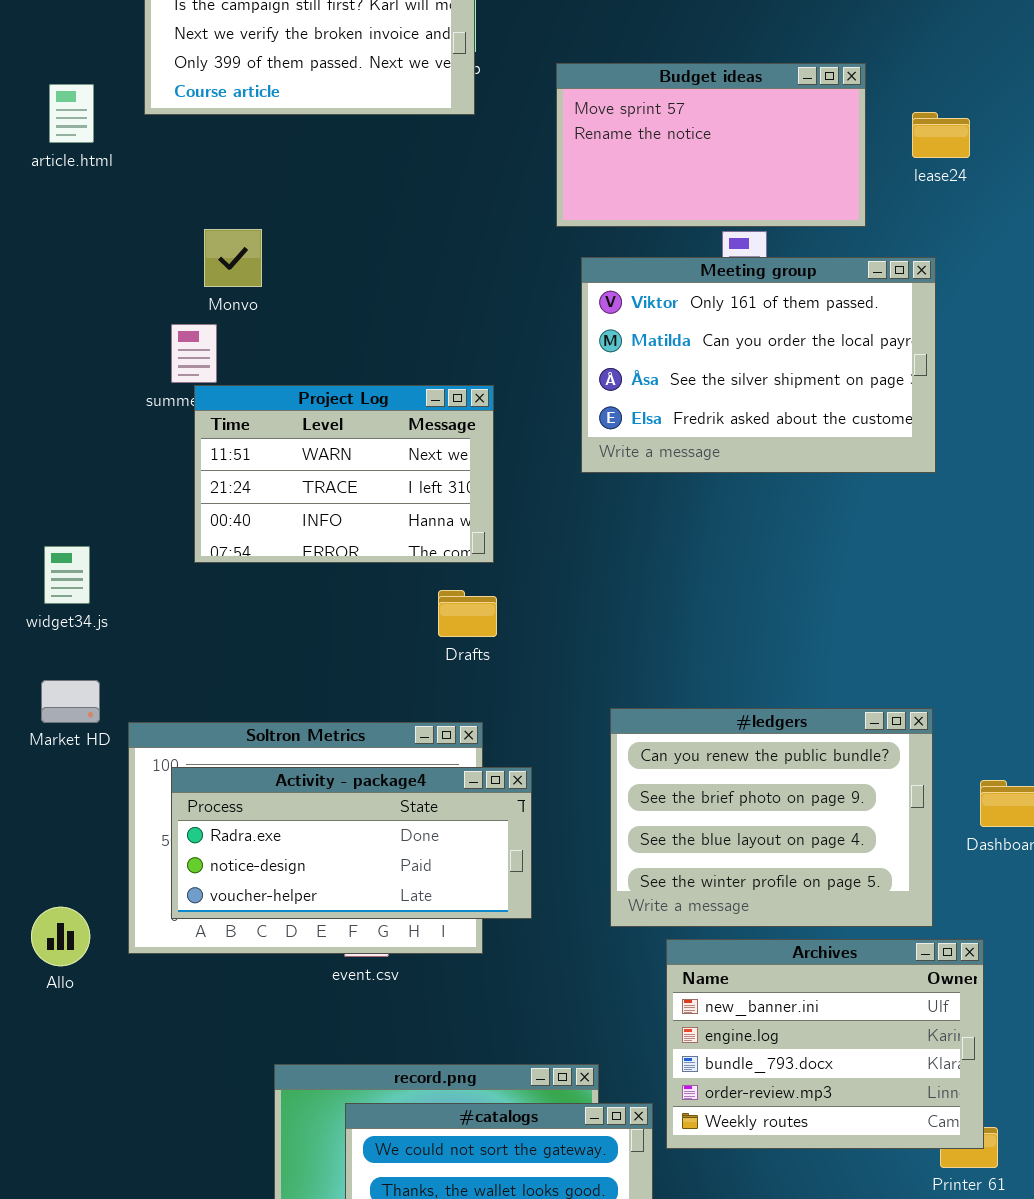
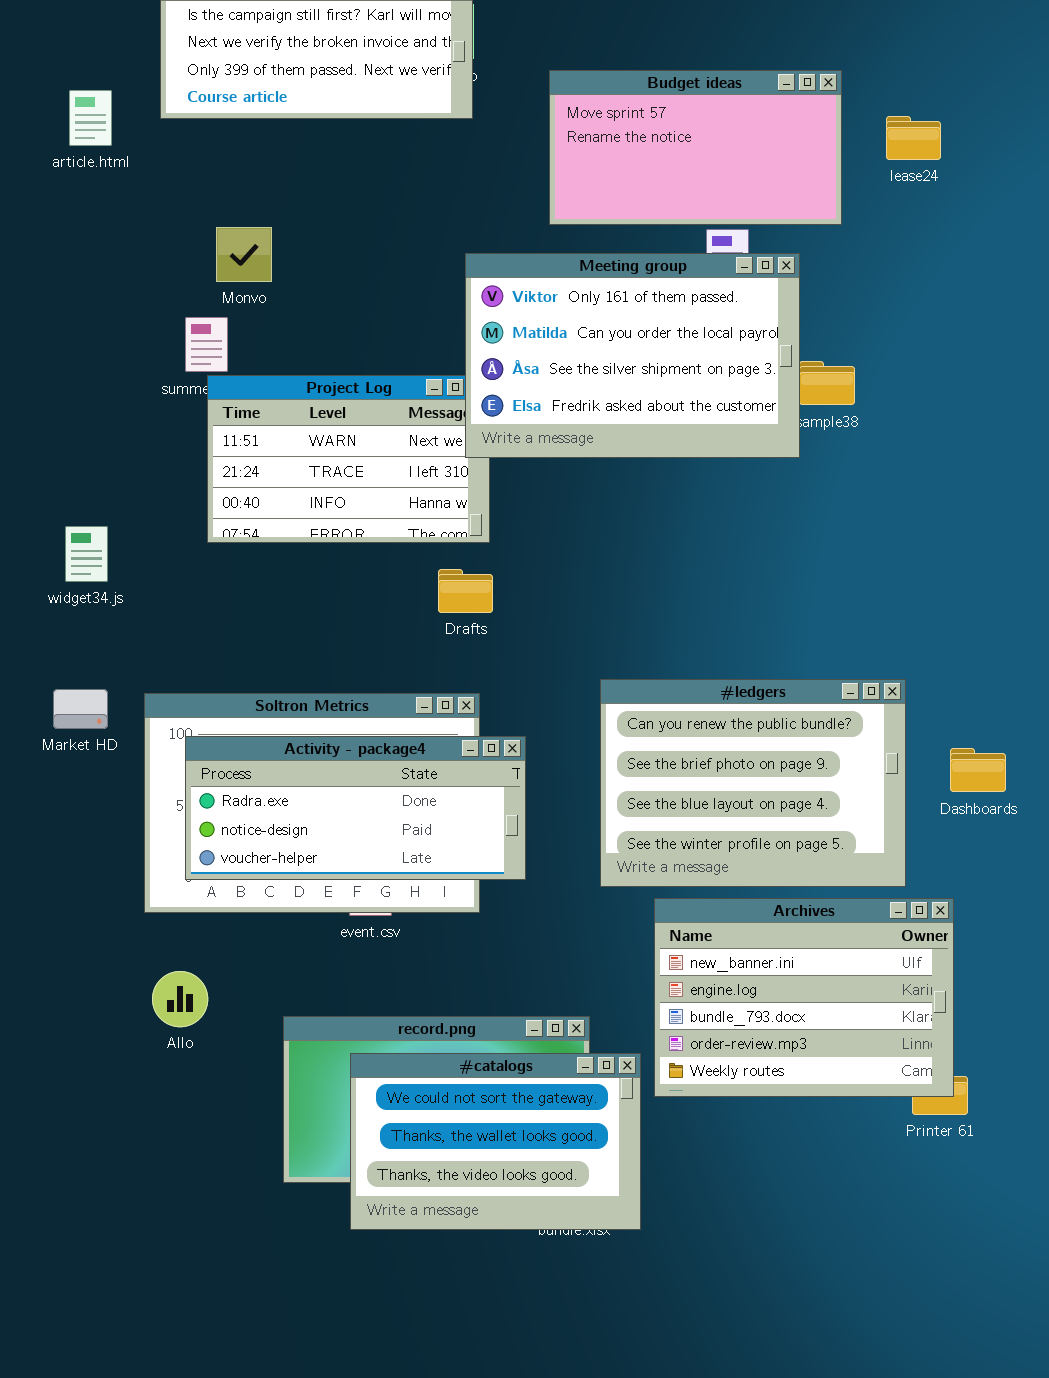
Meeting group: [581,257,936,473] -> [465,253,800,458], moved
Market HD: [41,680,100,723] -> [53,689,108,729], moved
Allo: [31,907,90,966] -> [152,971,208,1027], moved

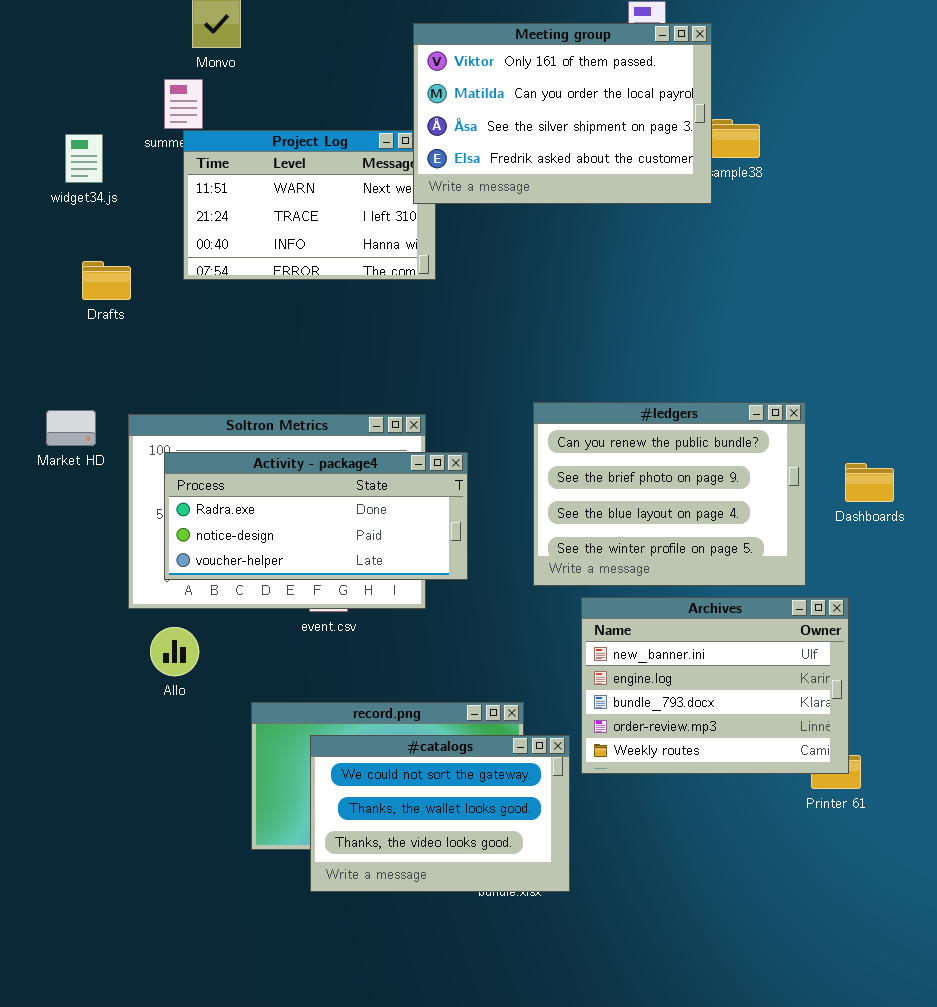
widget34.js: [65,526,108,582] -> [65,134,103,183], moved
Drafts: [438,569,493,613] -> [82,261,131,300], moved
Allo: [152,971,208,1027] -> [150,627,199,676], moved

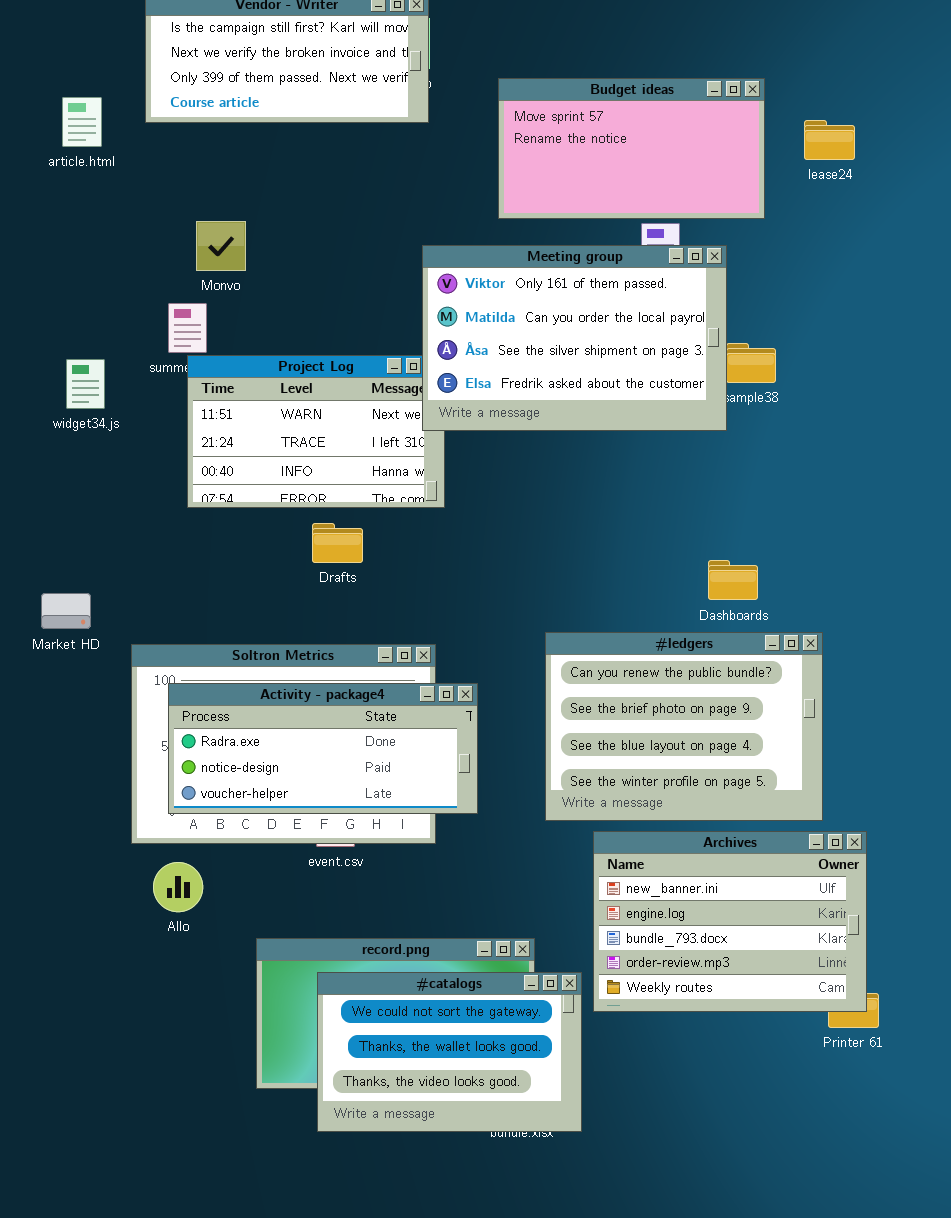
Drafts: [82,261,131,300] -> [312,523,363,563], moved
Market HD: [46,410,96,446] -> [41,593,91,629], moved
Dashboards: [845,463,894,502] -> [708,560,758,600], moved

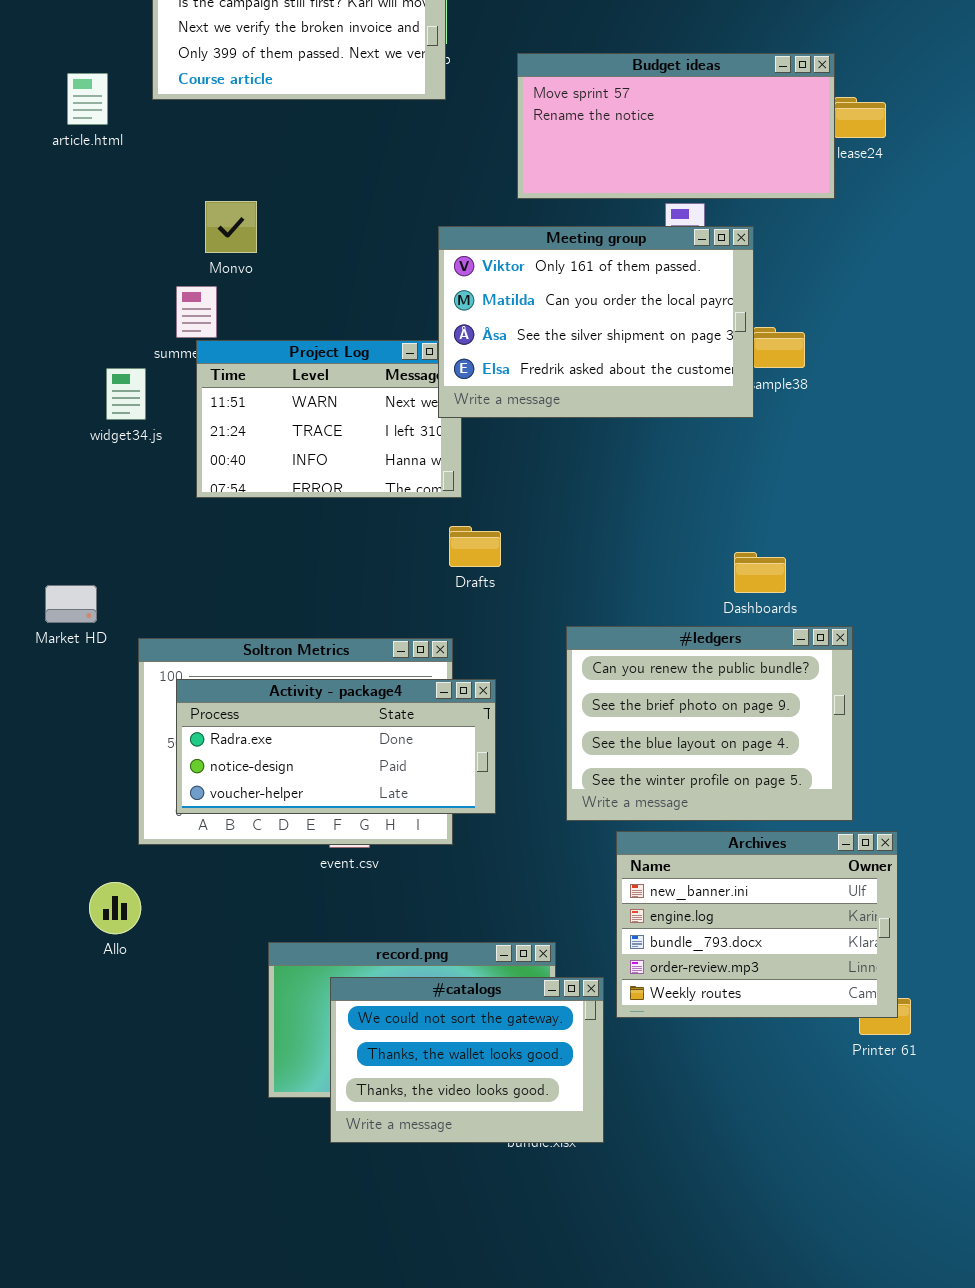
Budget ideas: [498,78,765,219] -> [517,53,835,199], resized
widget34.js: [66,359,105,409] -> [106,368,146,420], moved
Drafts: [312,523,363,563] -> [449,526,501,567], moved
Allo: [153,862,203,912] -> [89,882,141,934], moved

